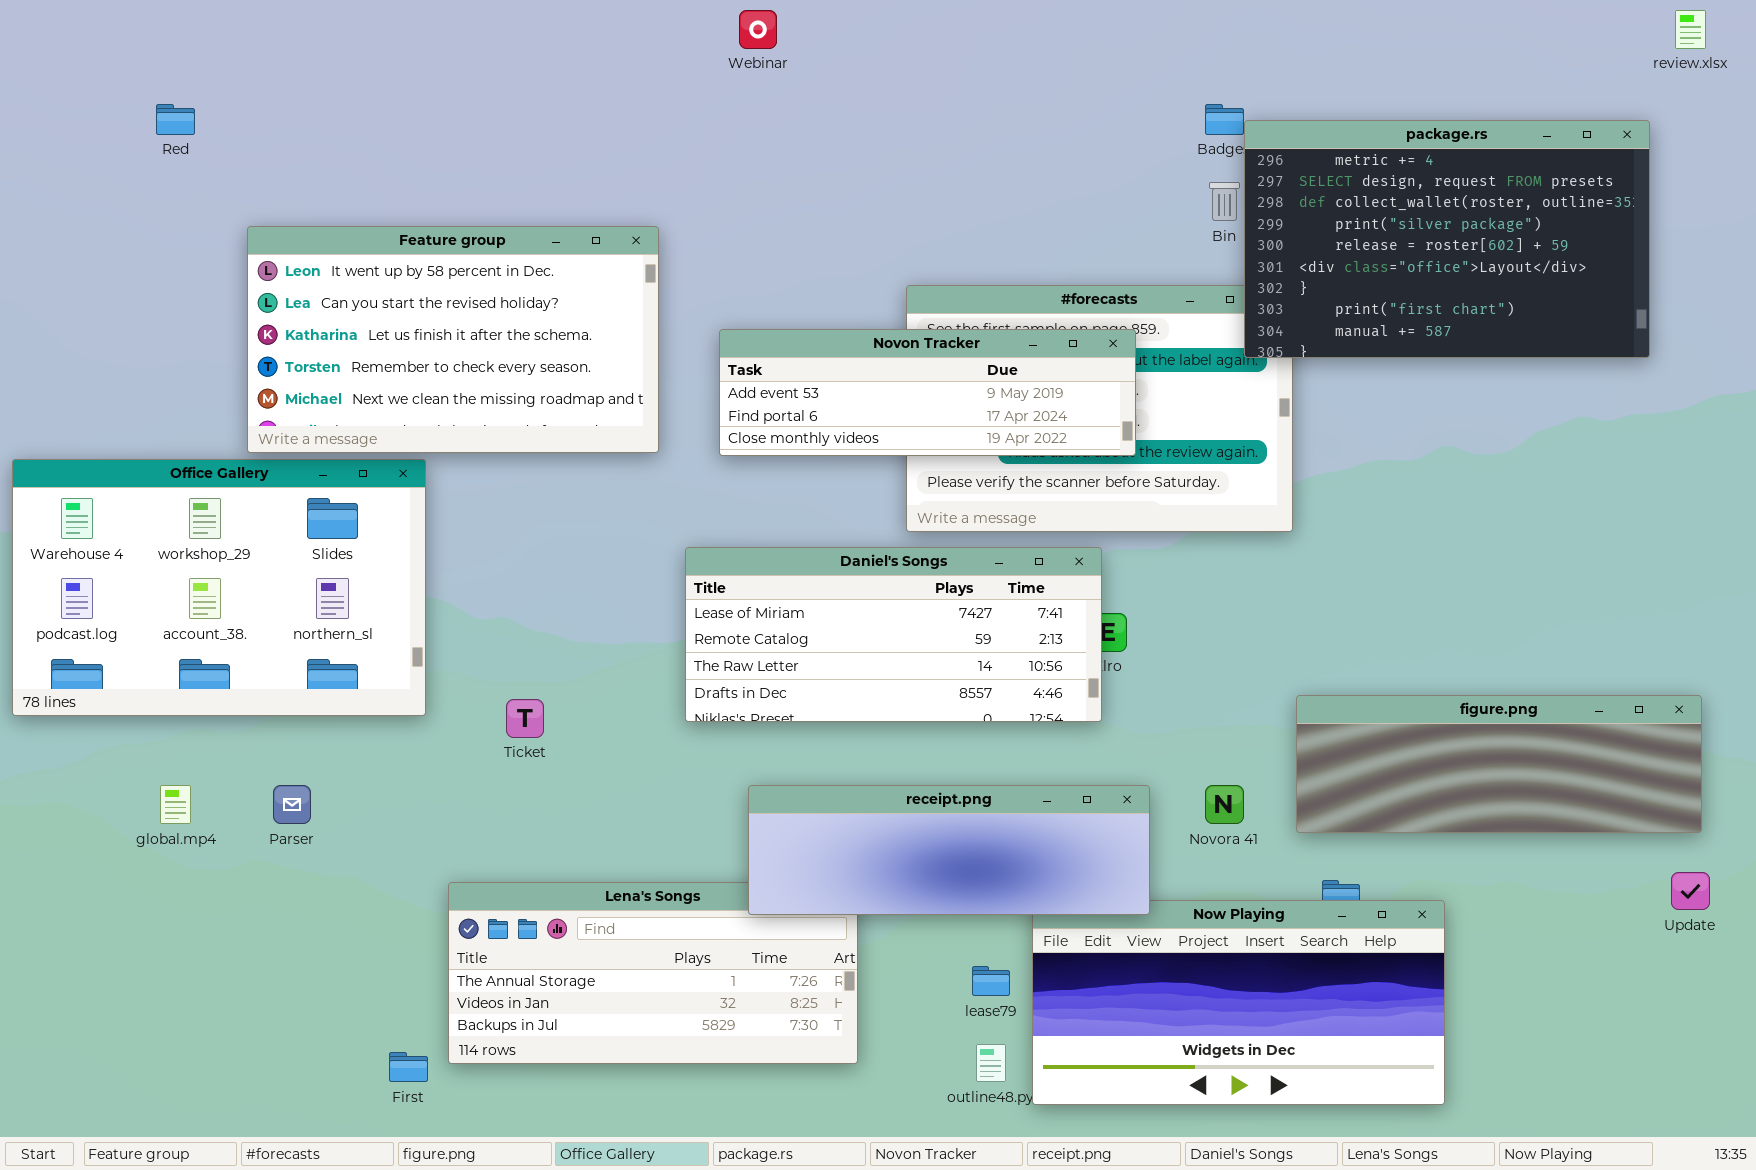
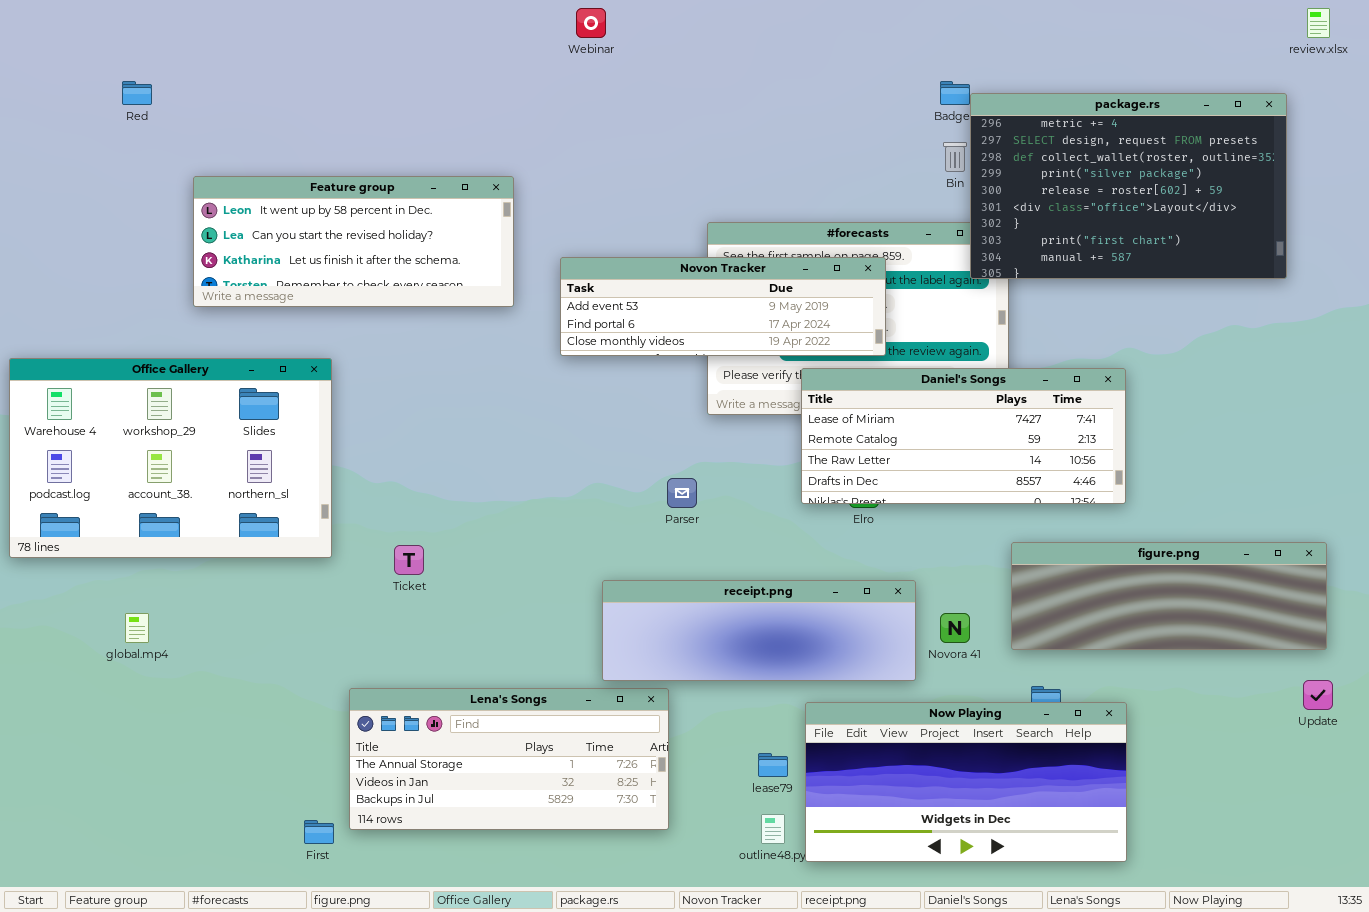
Feature group: [247,226,659,453] -> [193,176,514,307], resized
Daniel's Songs: [685,547,1102,722] -> [801,368,1126,504], moved
Parser: [273,785,311,824] -> [667,478,697,508], moved
receipt.png: [748,785,1150,915] -> [602,580,916,681], moved

